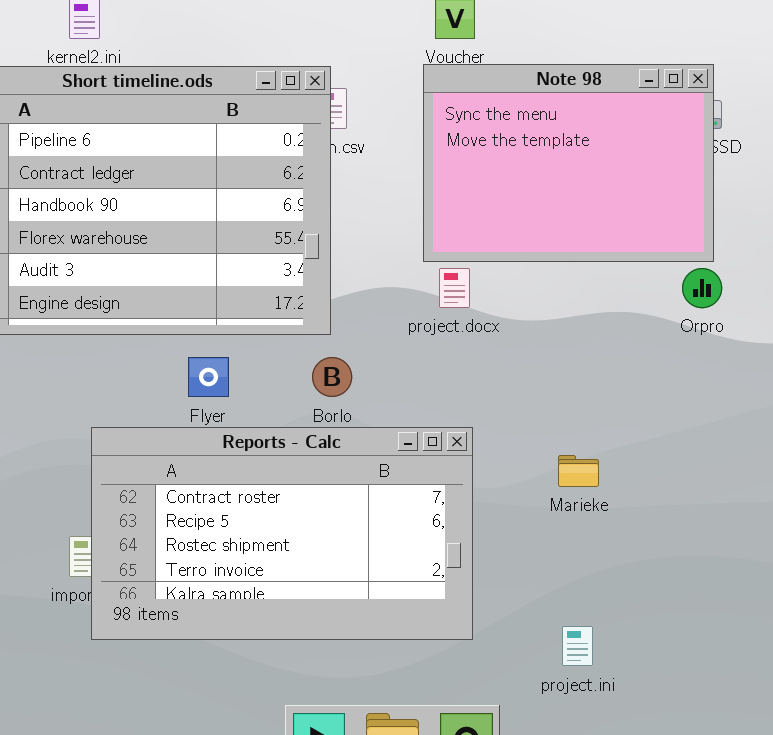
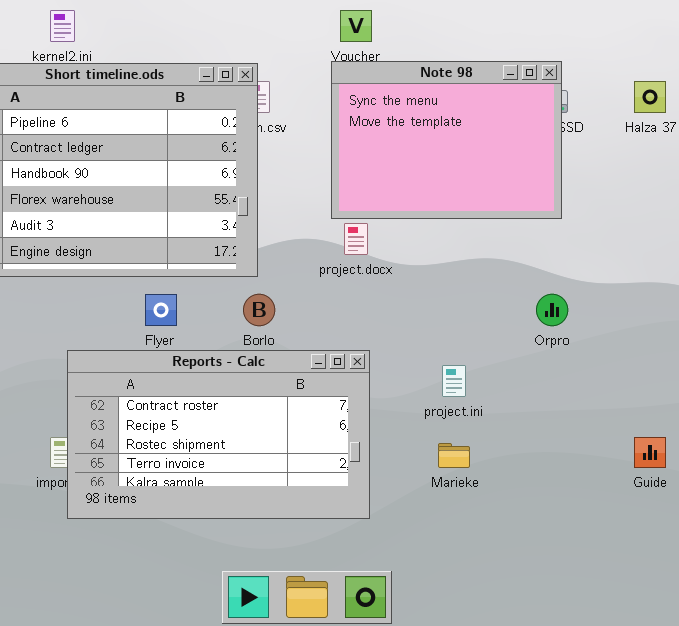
Orpro: [682,268,722,308] -> [536,294,568,326], moved
Marieke: [558,455,599,487] -> [438,443,470,468], moved
project.ini: [562,626,593,666] -> [442,365,466,397], moved

